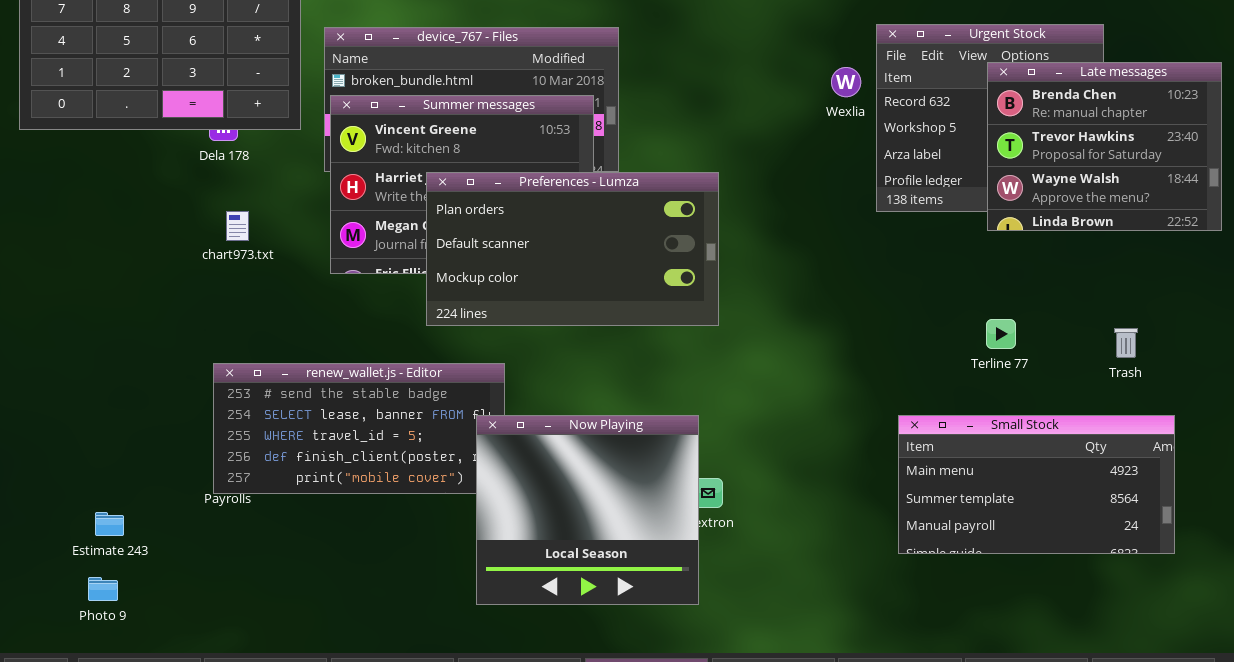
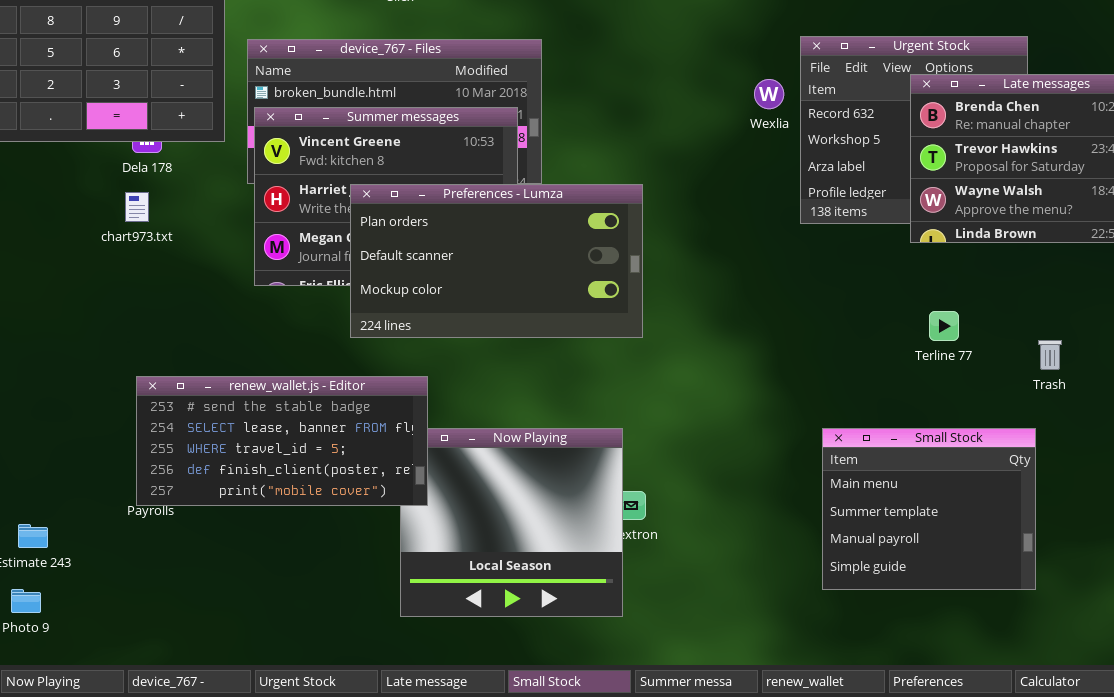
chart973.txt: [226,211,249,241] -> [125,192,149,222], moved
Terline 77: [986,319,1016,349] -> [929,311,959,341], moved
renew_wallet.js - Editor: [213,363,505,494] -> [136,376,428,506], raised
Small Stock: [898,415,1175,554] -> [822,428,1036,590], resized

